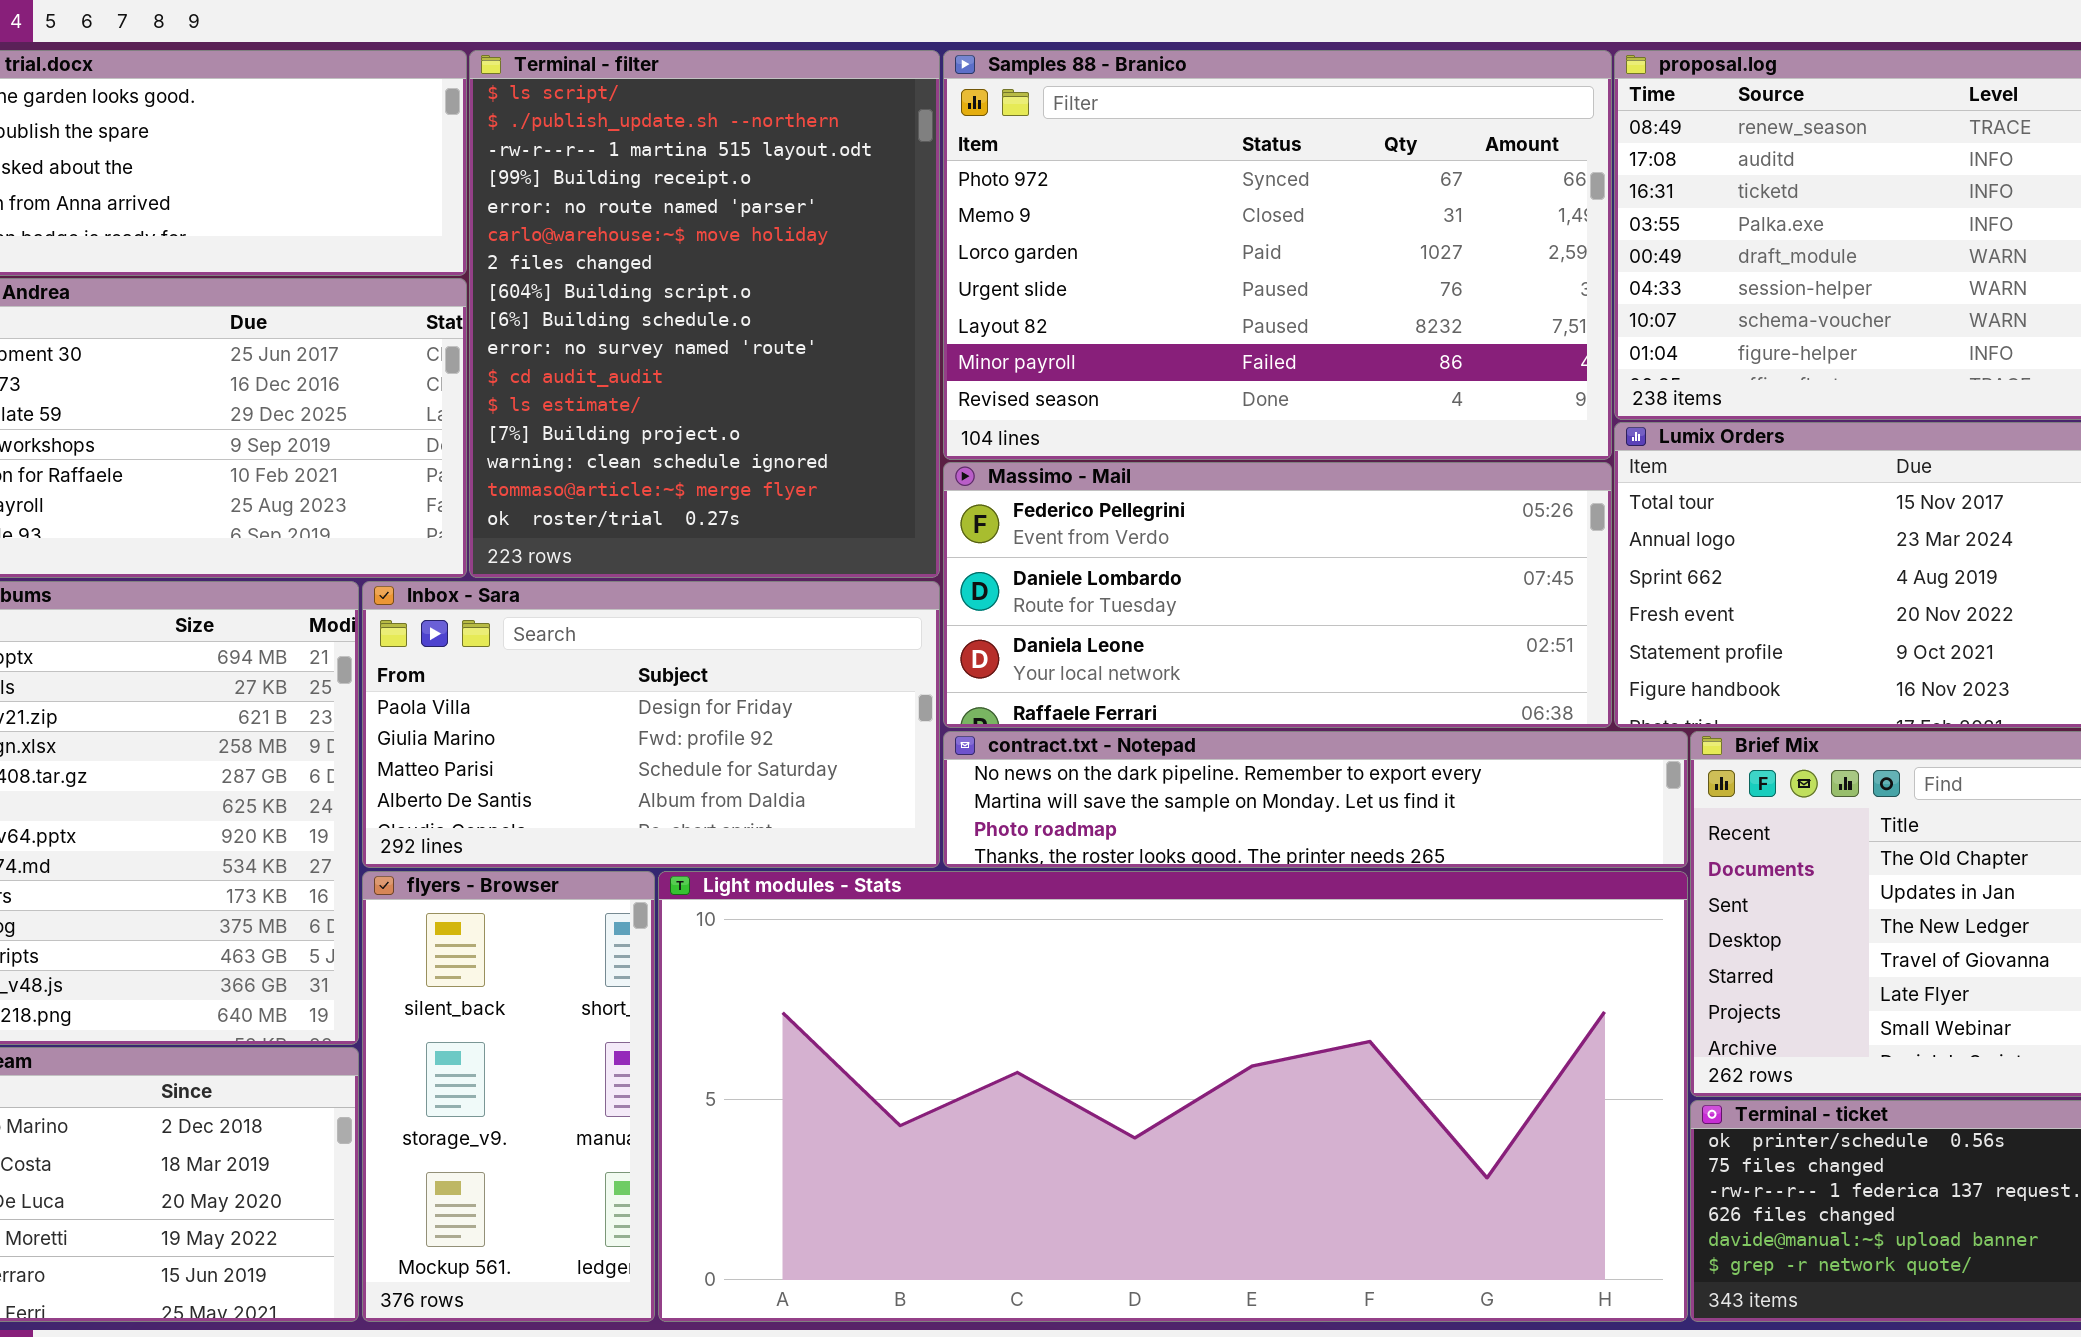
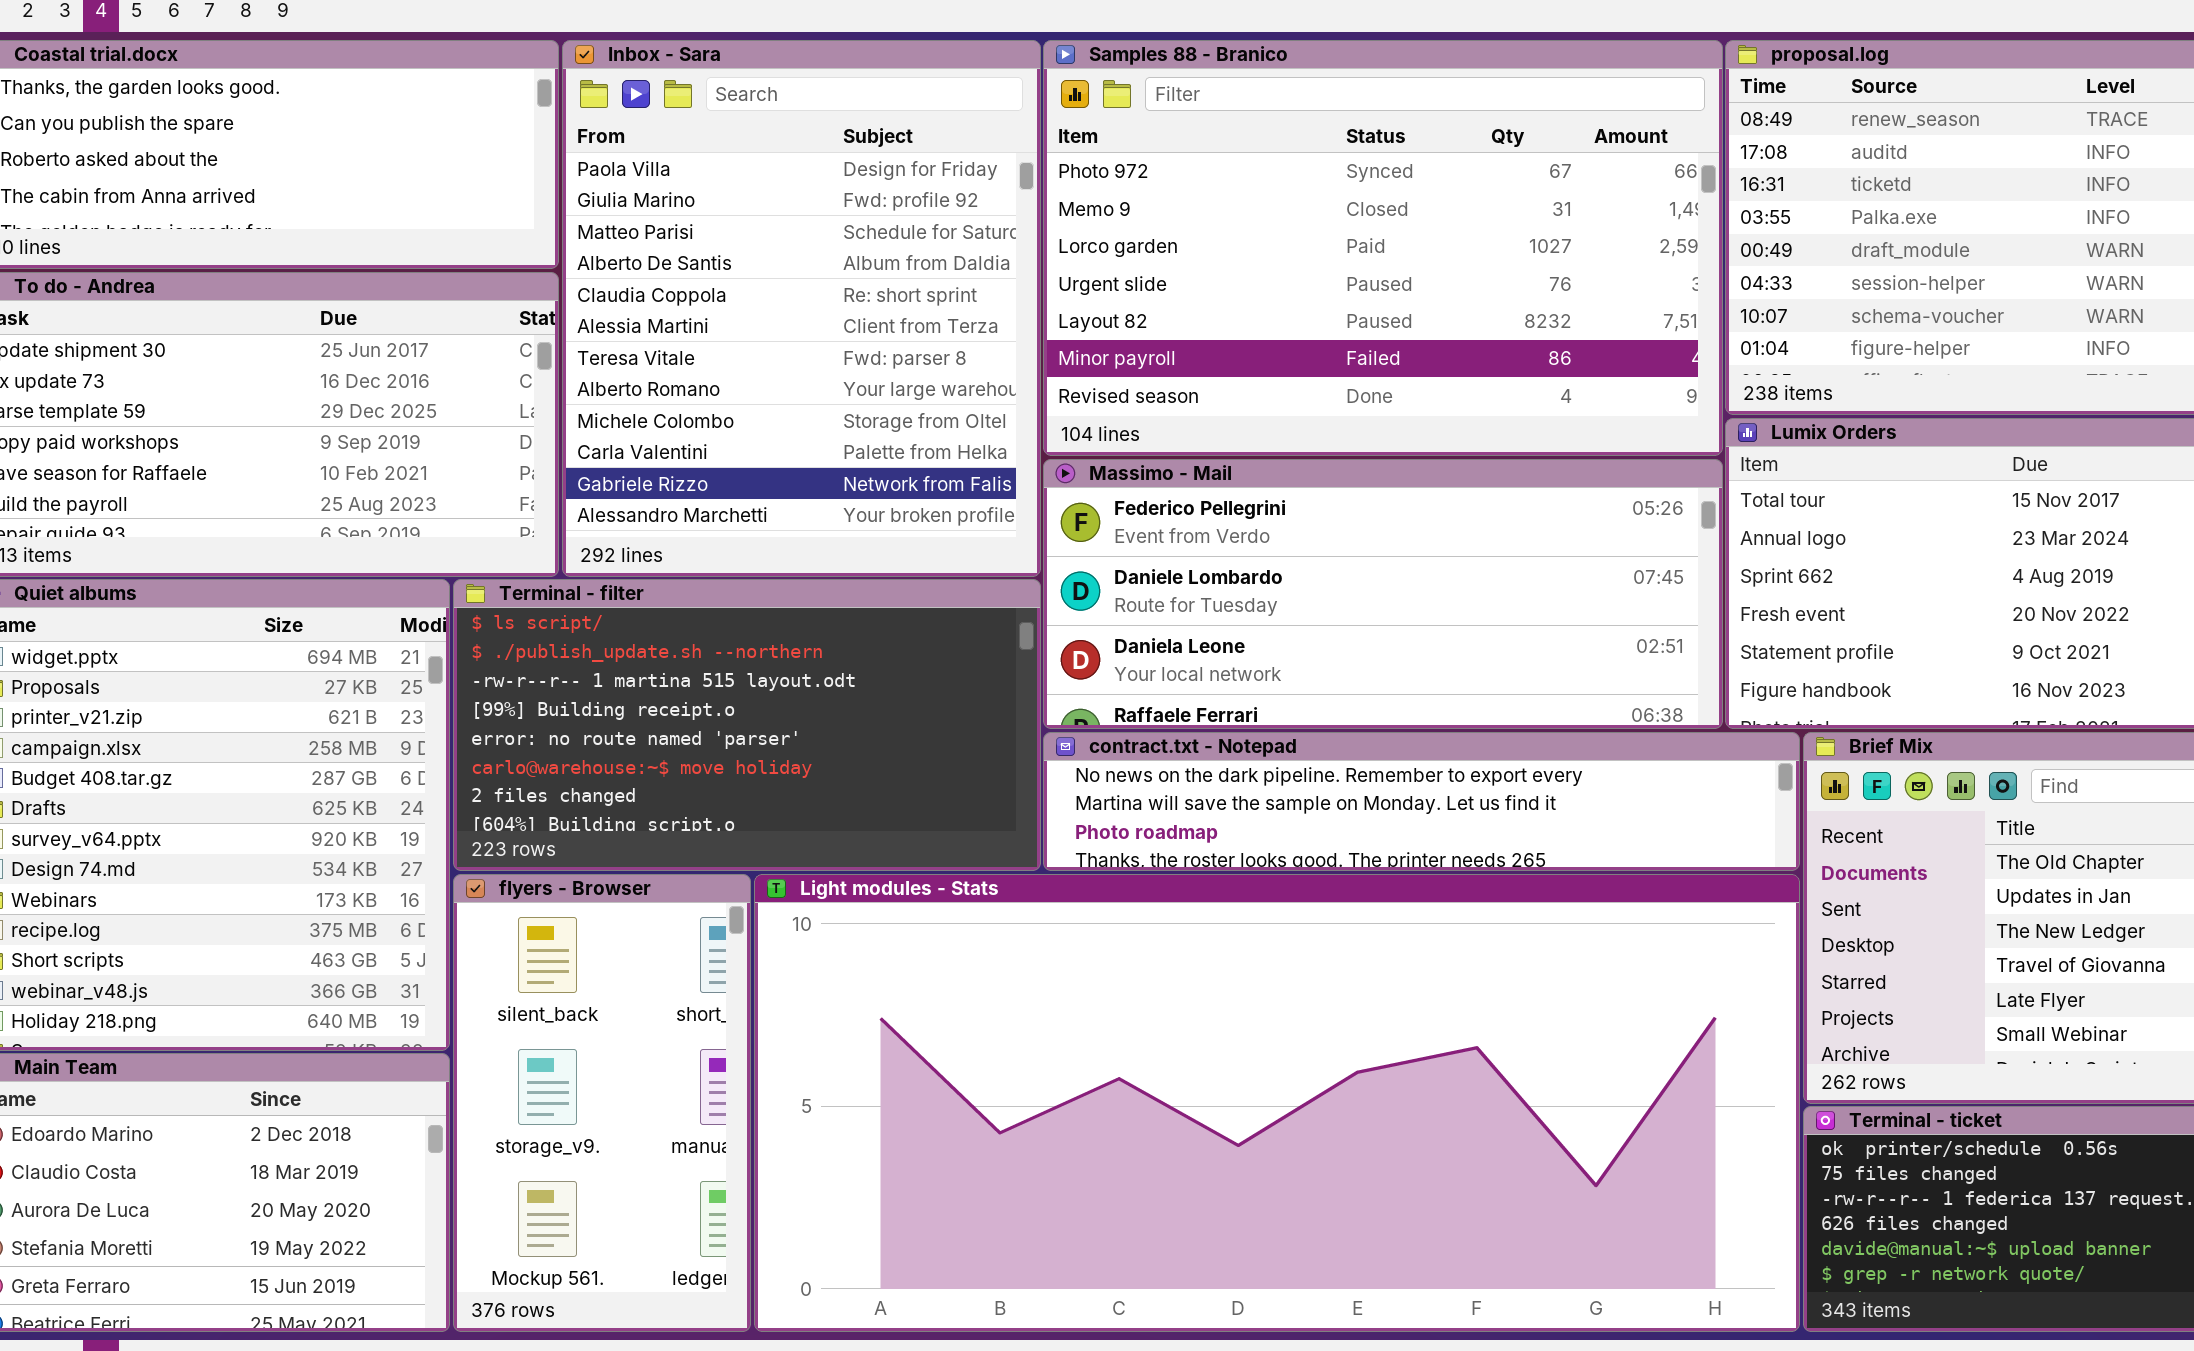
Terminal - filter: [469,50,940,578] -> [453,579,1041,871], moved, resized
Inbox - Sara: [362,581,940,868] -> [562,40,1041,577], moved, resized

